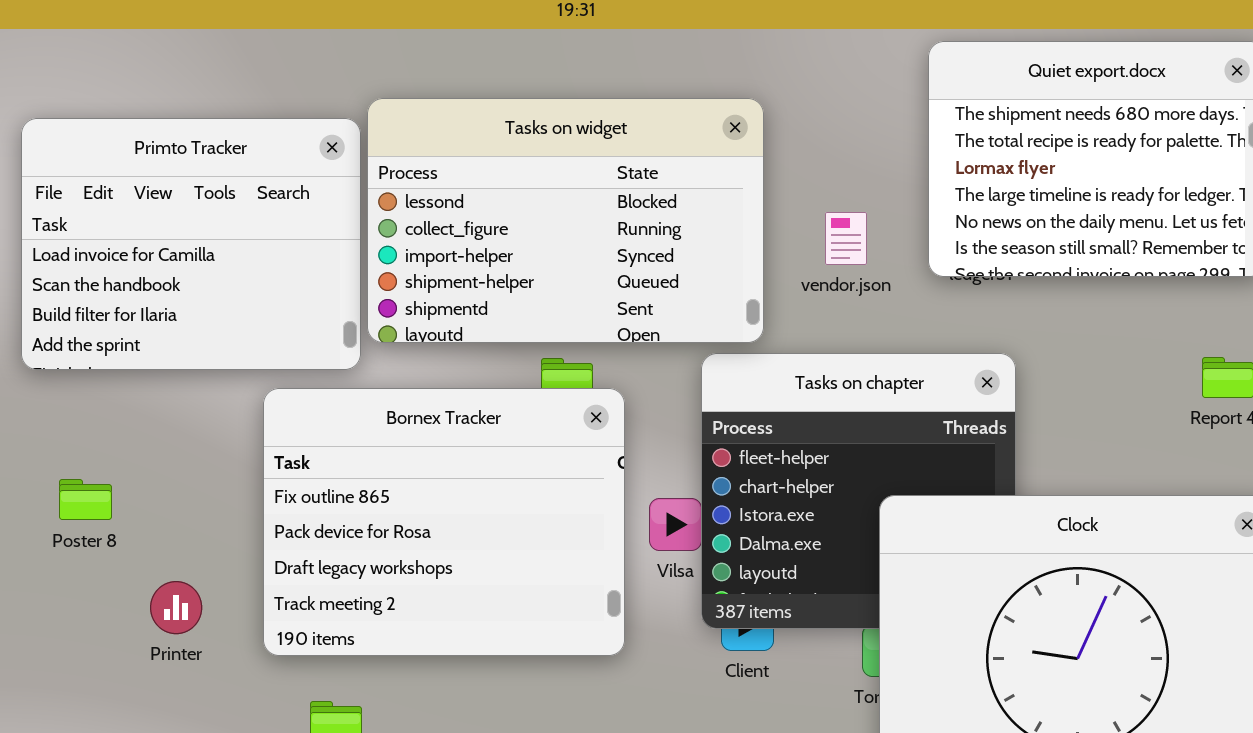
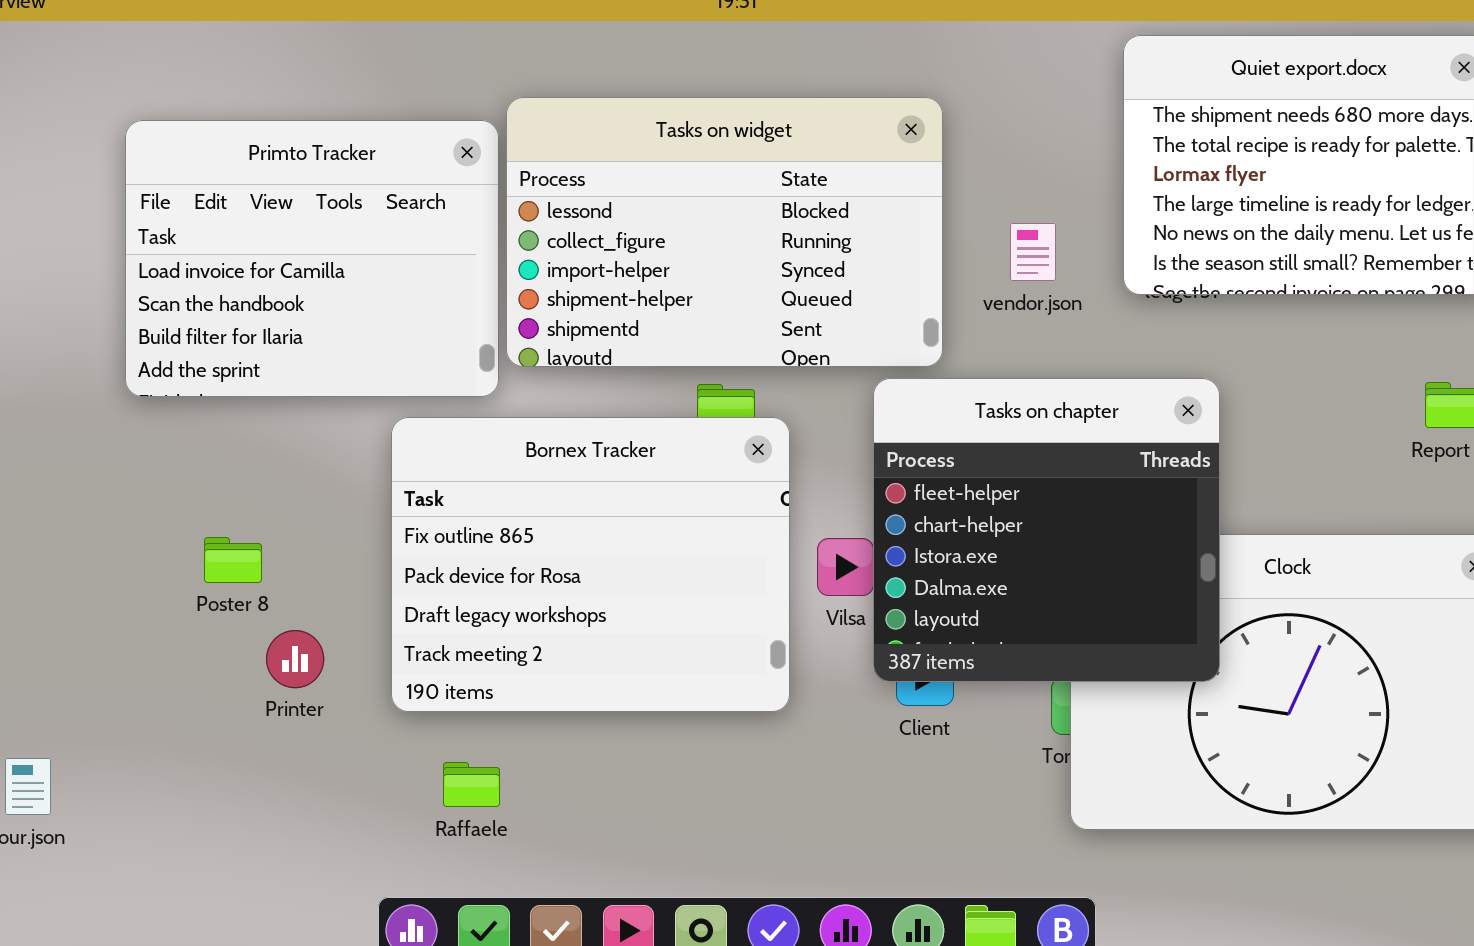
Tasks on chapter: [701,353,1016,629] -> [873,378,1220,682], raised
Poster 8: [59,479,112,520] -> [204,537,262,583], moved

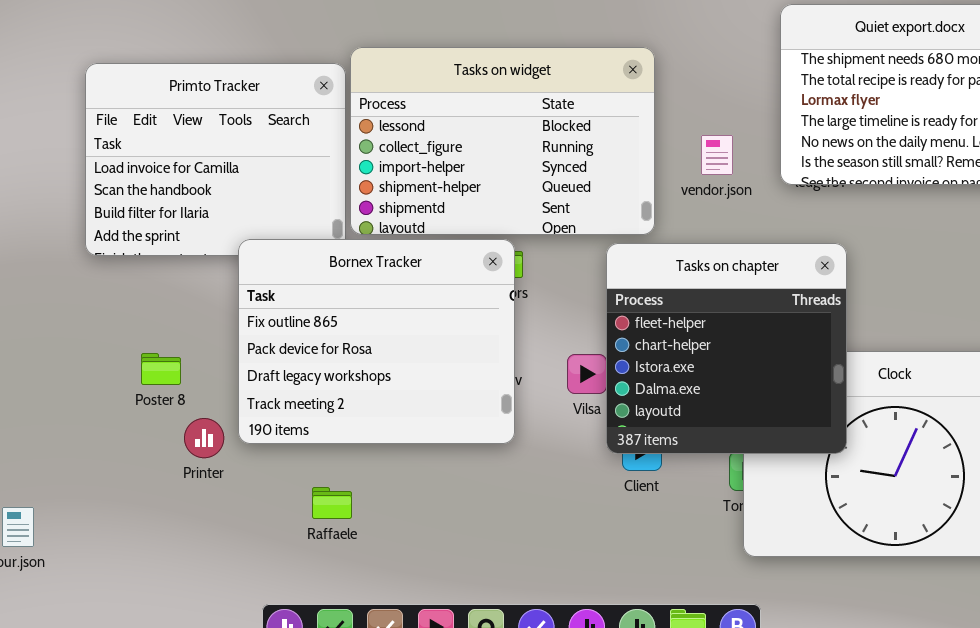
Bornex Tracker: [391,417,790,712] -> [238,239,515,444], moved
Raffaele: [443,762,500,807] -> [312,487,352,519], moved

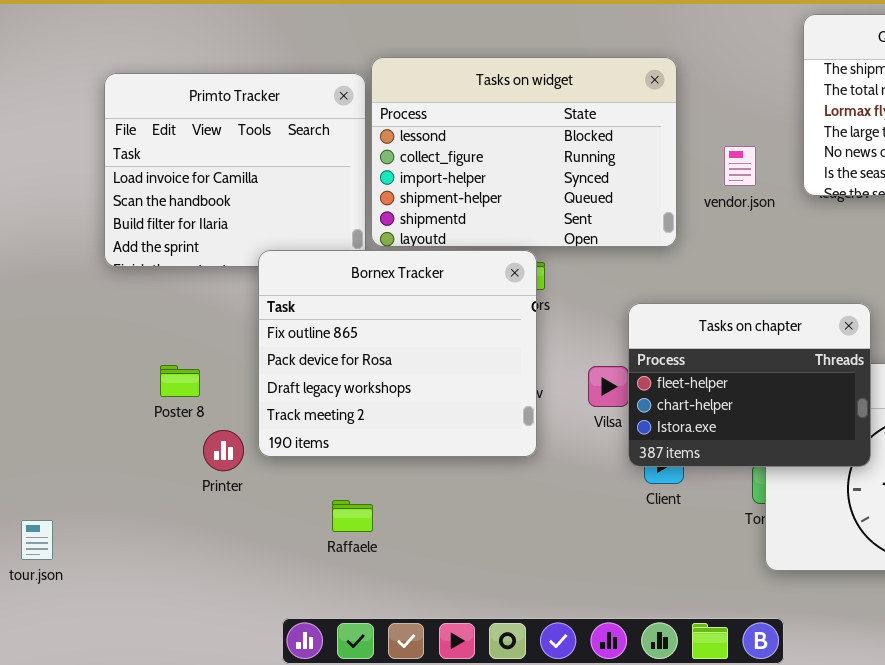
Tasks on chapter: [606,243,847,454] -> [628,303,871,467], resized

